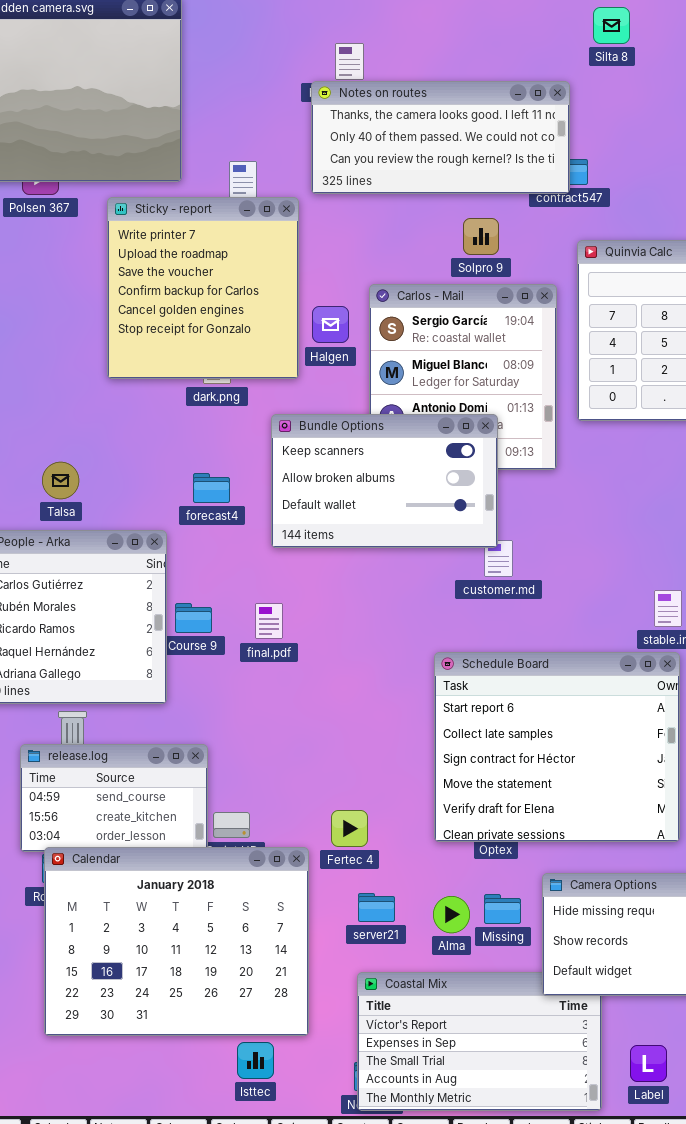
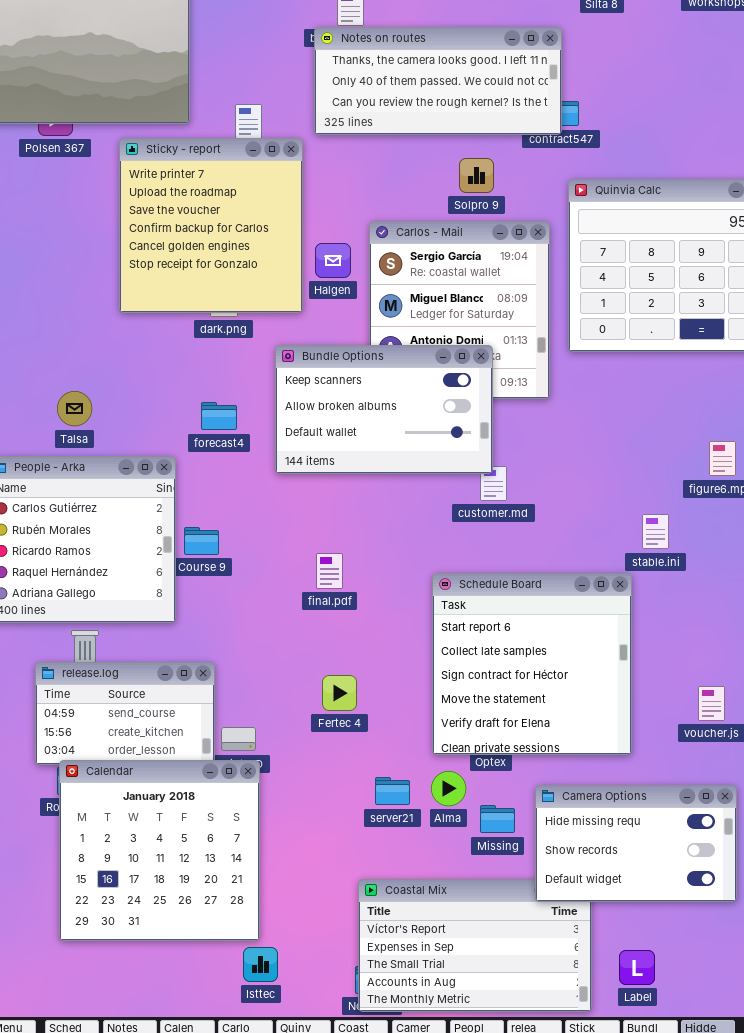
final.pdf: [255,603,283,639] -> [316,553,343,589], moved
Schedule Board: [434,652,680,842] -> [432,573,632,755], resized
Fertec 4: [331,810,368,847] -> [322,675,357,711], moved
Calendar: [44,847,309,1036] -> [59,760,260,941], resized
server21: [358,893,395,922] -> [375,777,410,805], moved
Alma: [433,896,470,933] -> [431,771,466,806], moved

